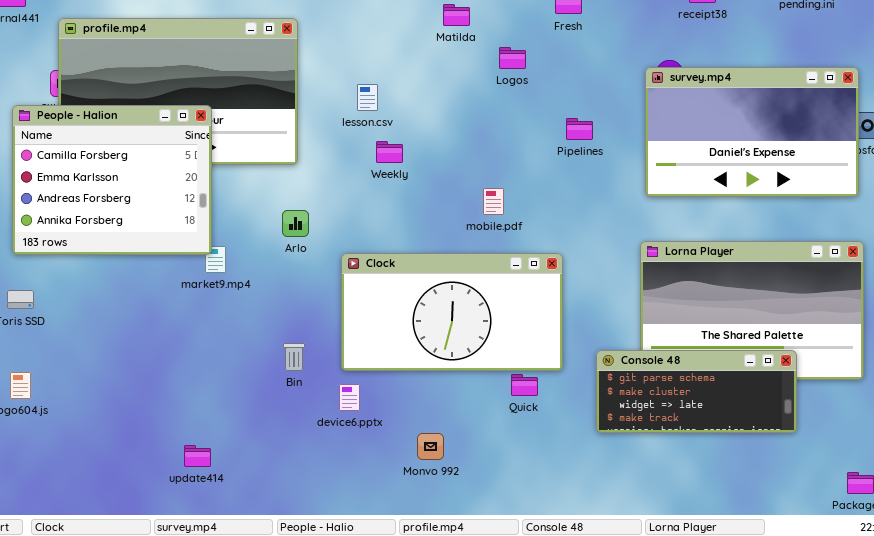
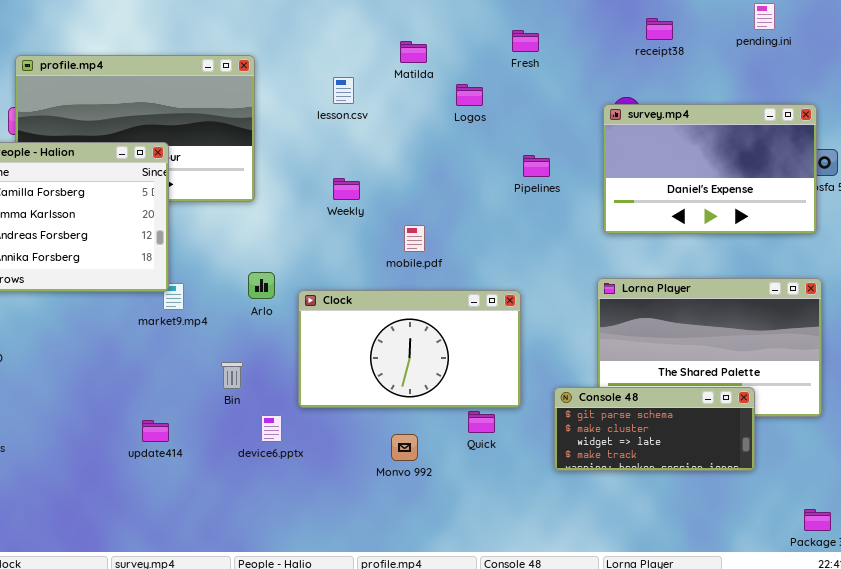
lesson.csv: [357,84,378,111] -> [333,77,354,104], moved
mobile.pdf: [483,188,504,215] -> [404,225,425,252], moved
Arlo: [282,210,309,237] -> [248,272,275,299], moved
Bin: [283,343,305,371] -> [221,362,243,389], moved
device6.pptx: [339,384,360,411] -> [261,415,282,442], moved
Monvo 992: [417,433,444,460] -> [391,434,418,461], moved
update414: [184,445,211,467] -> [142,420,169,442], moved

